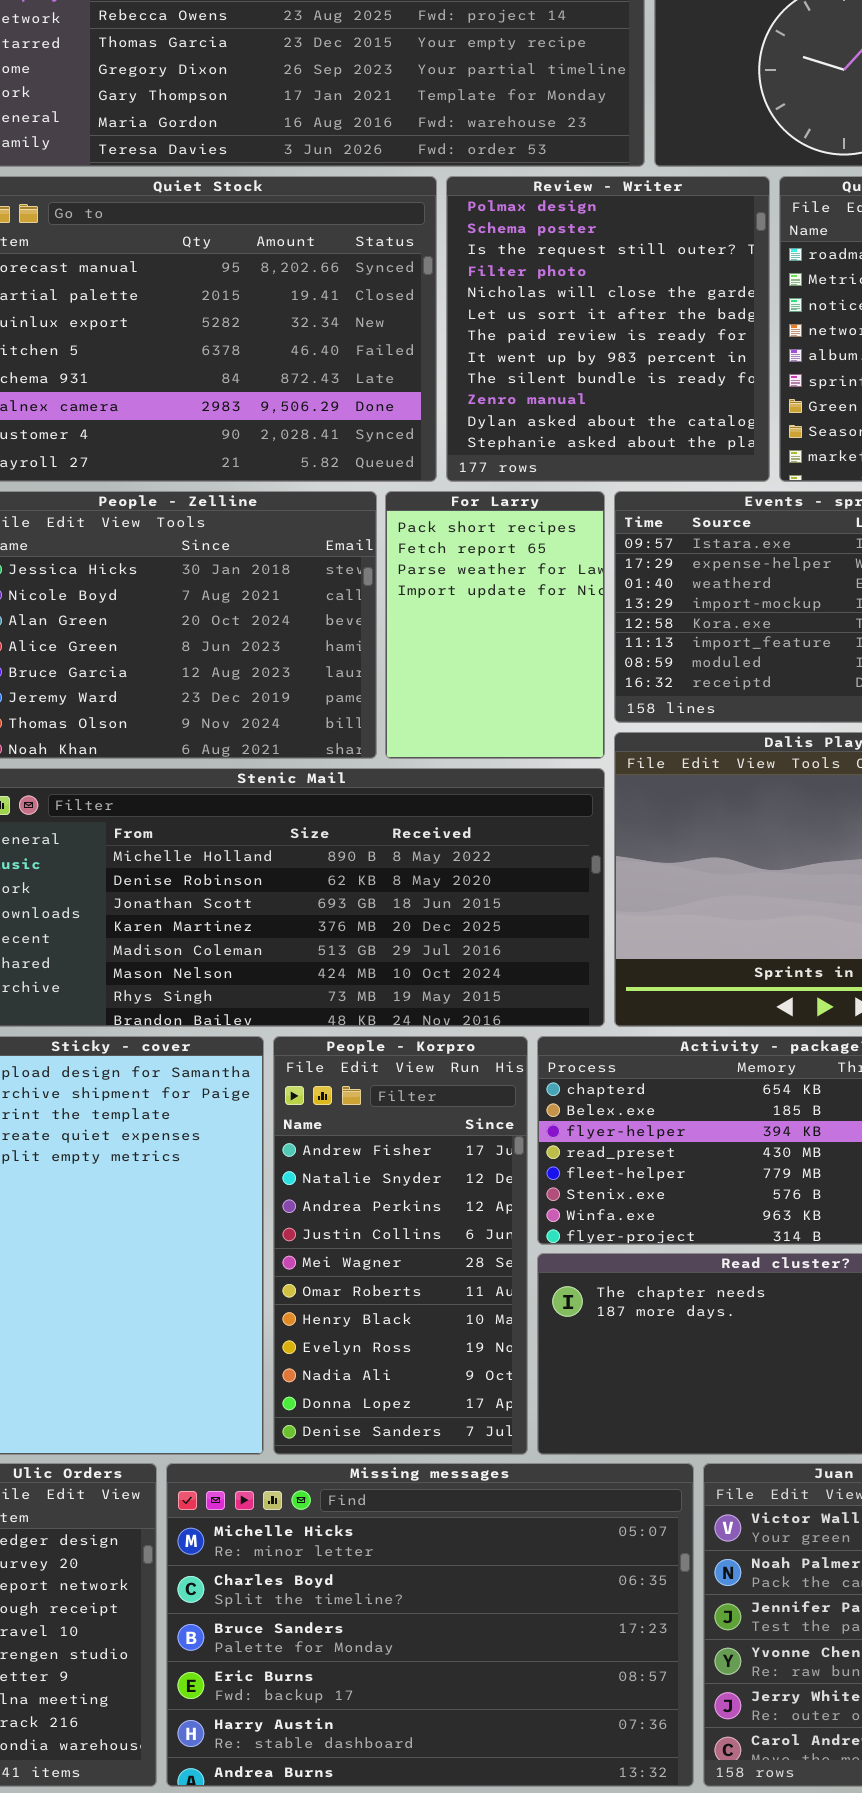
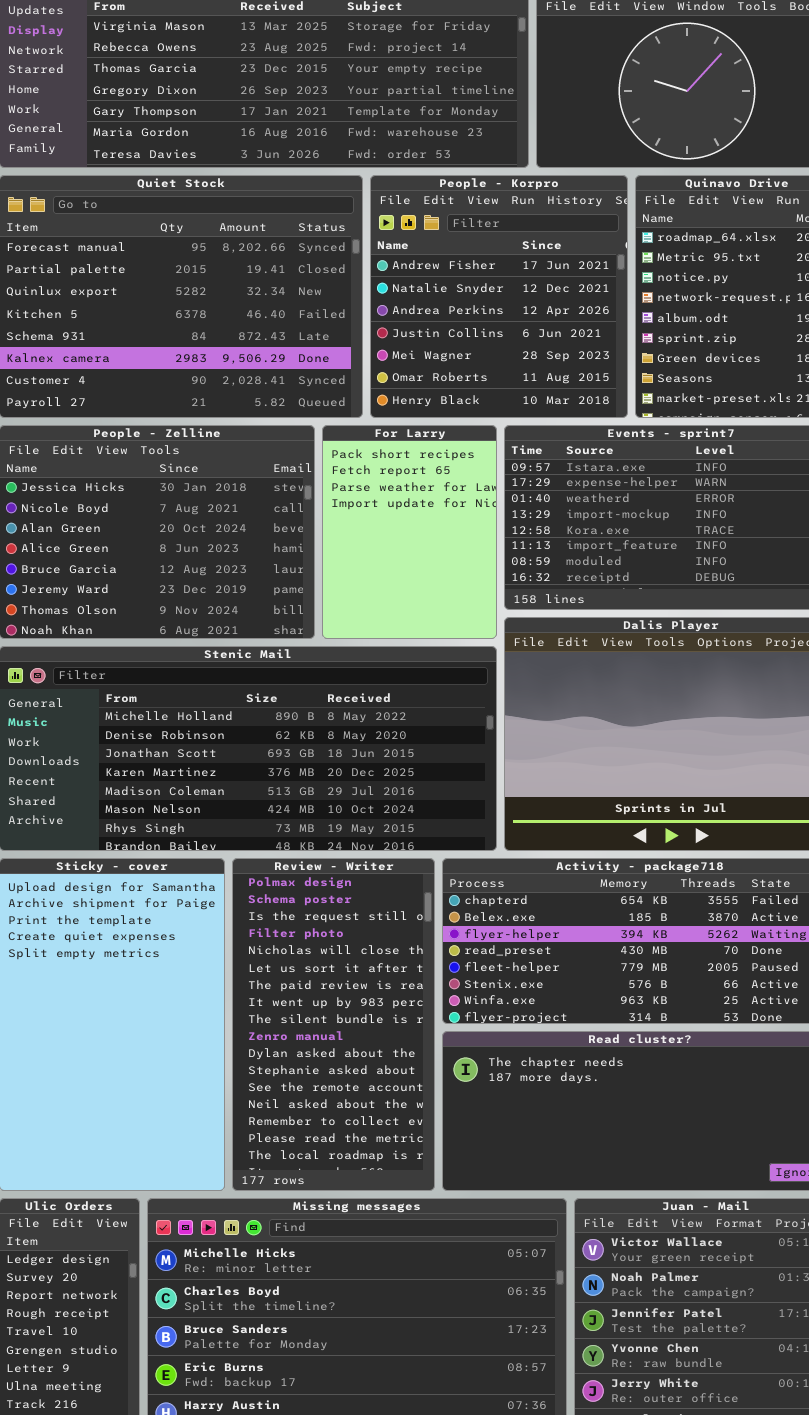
Review - Writer: [446,176,770,482] -> [232,858,435,1191], moved, resized
People - Korpro: [273,1036,528,1455] -> [370,175,628,418], moved, resized

